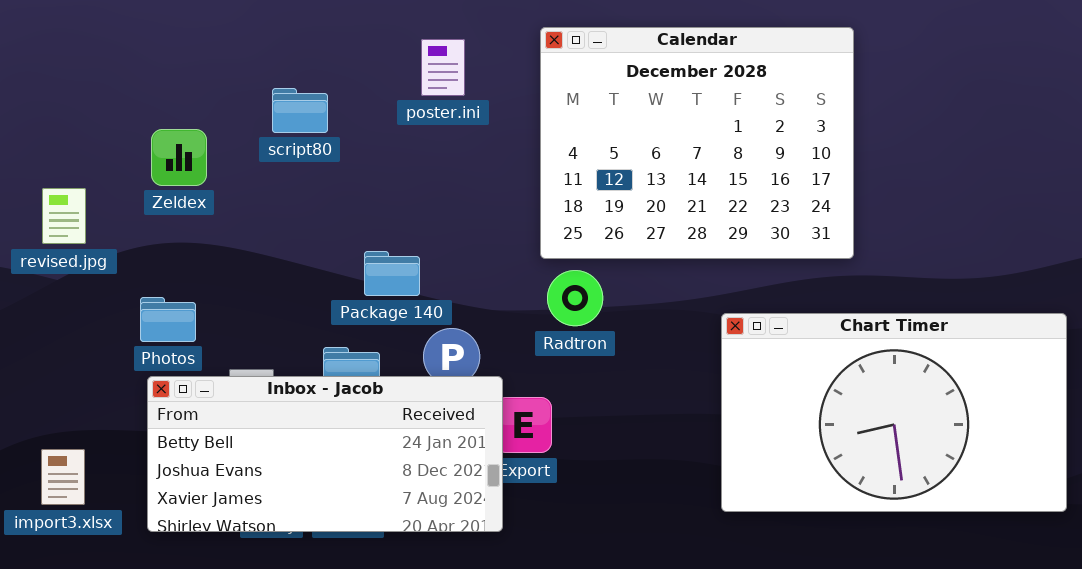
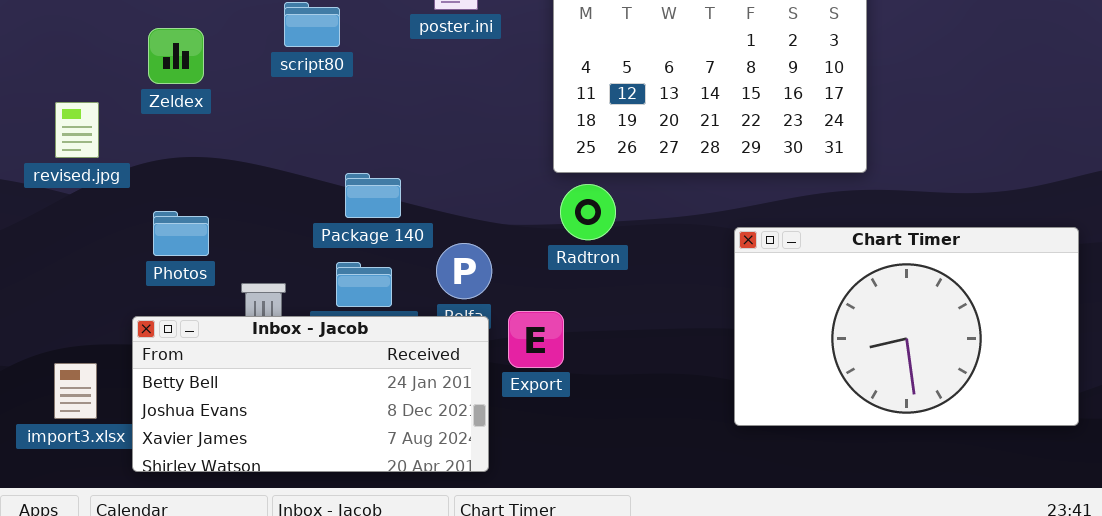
Zeldex: [151,129,207,186] -> [148,28,204,84], moved
Package 140: [364,251,420,296] -> [345,173,401,218], moved
Inbox - Jacob: [147,376,503,532] -> [132,316,489,472], moved

